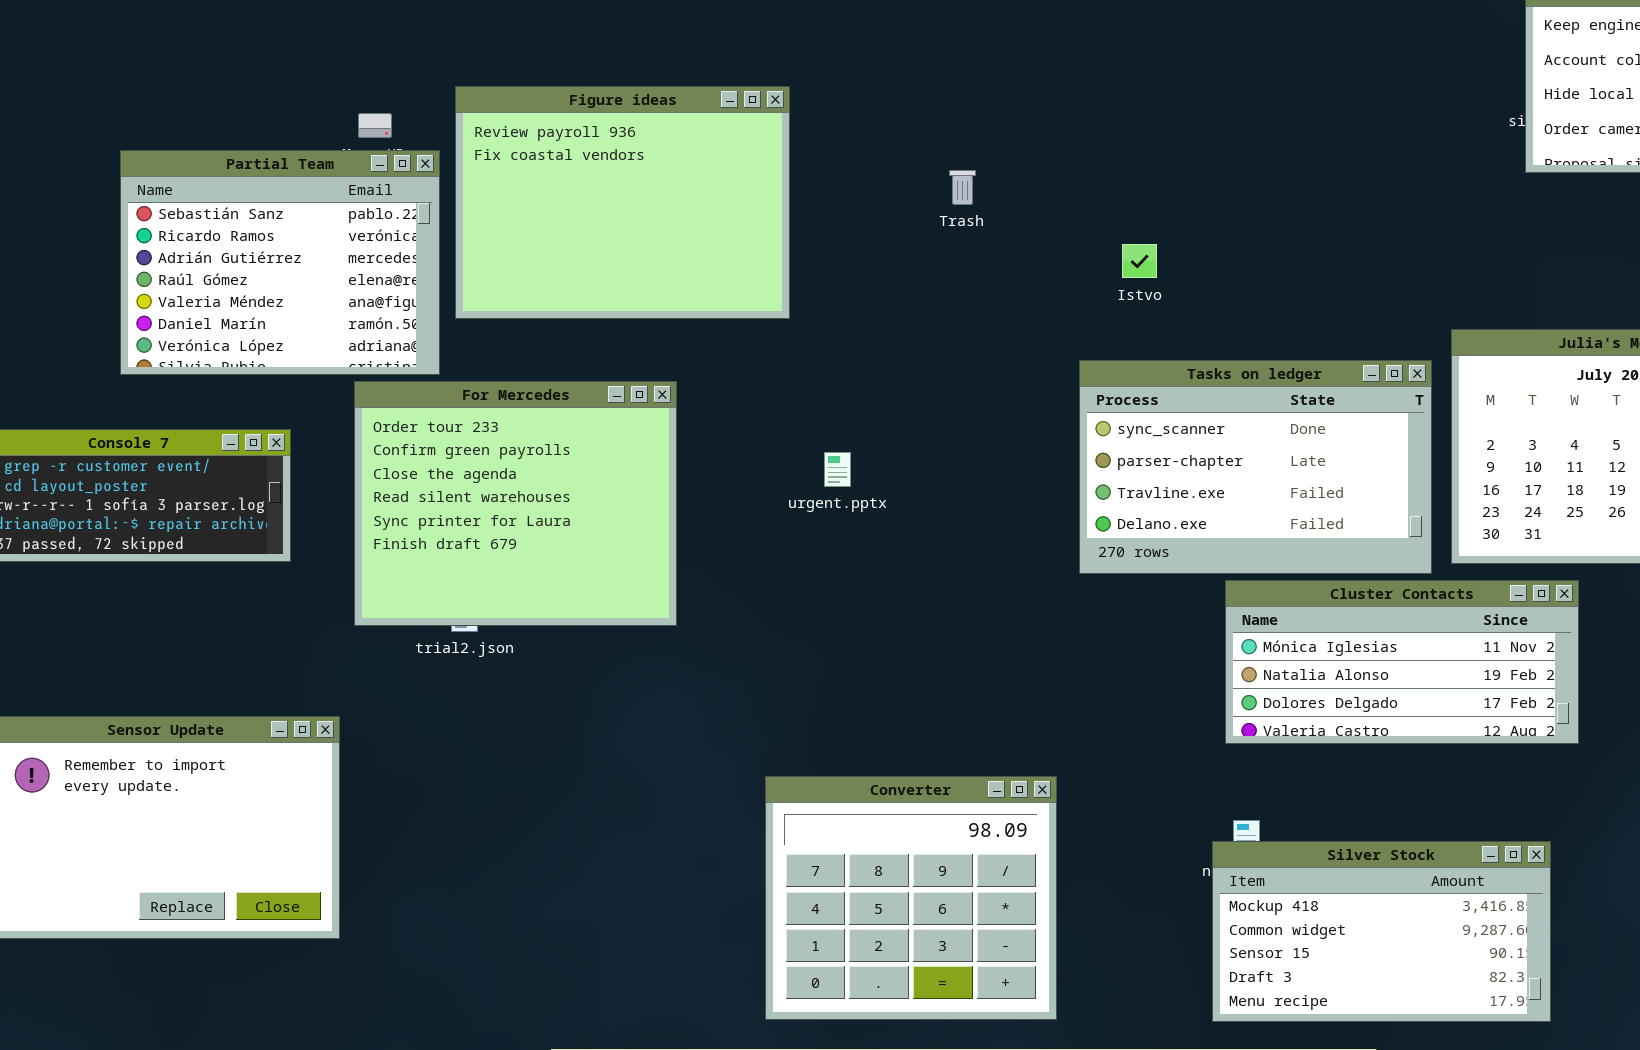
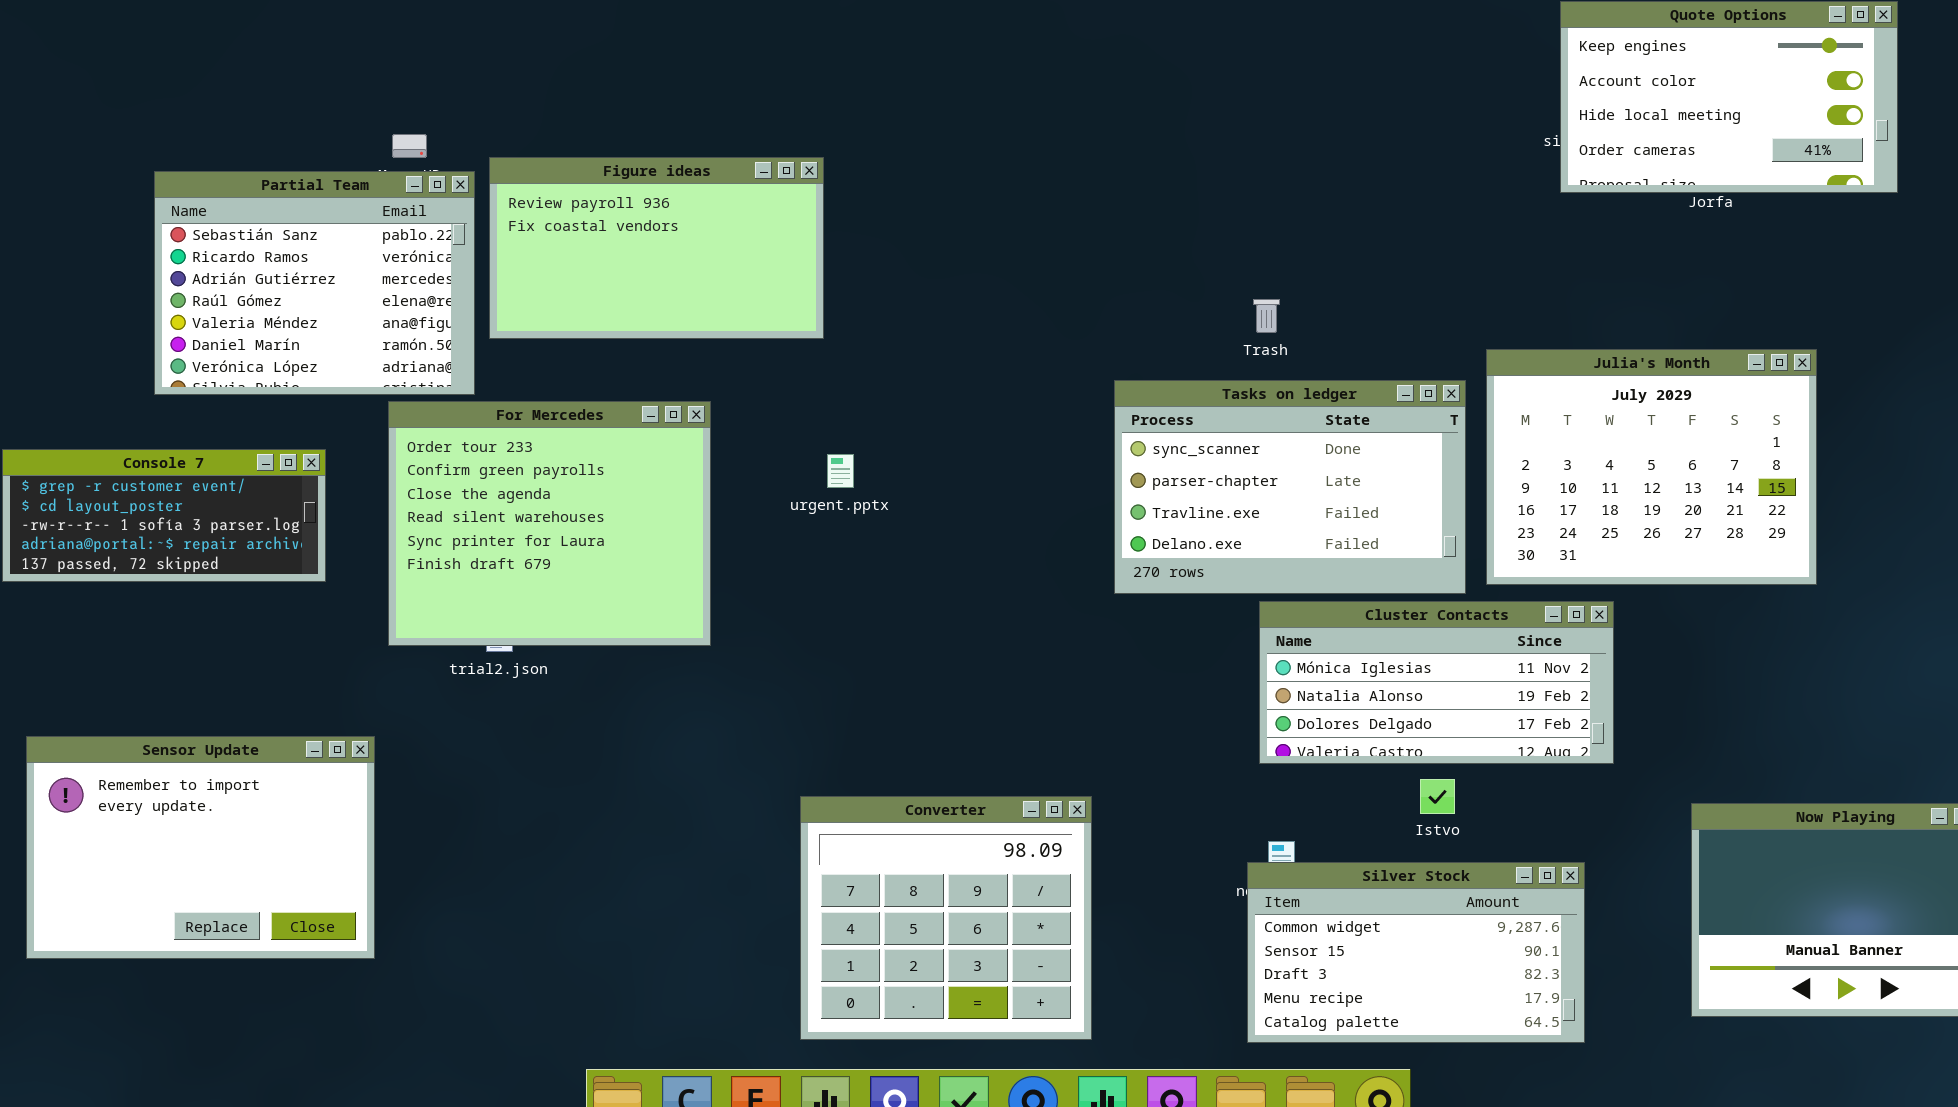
Figure ideas: [455,86,790,319] -> [489,157,824,339], resized
Trash: [949,170,976,205] -> [1253,299,1280,333], moved
Istvo: [1122,244,1157,278] -> [1420,779,1455,814], moved
urgent.pptx: [824,452,851,487] -> [827,454,854,488], moved
Silver Stock: [1212,841,1551,1022] -> [1247,862,1585,1043], scrolled down 1 row

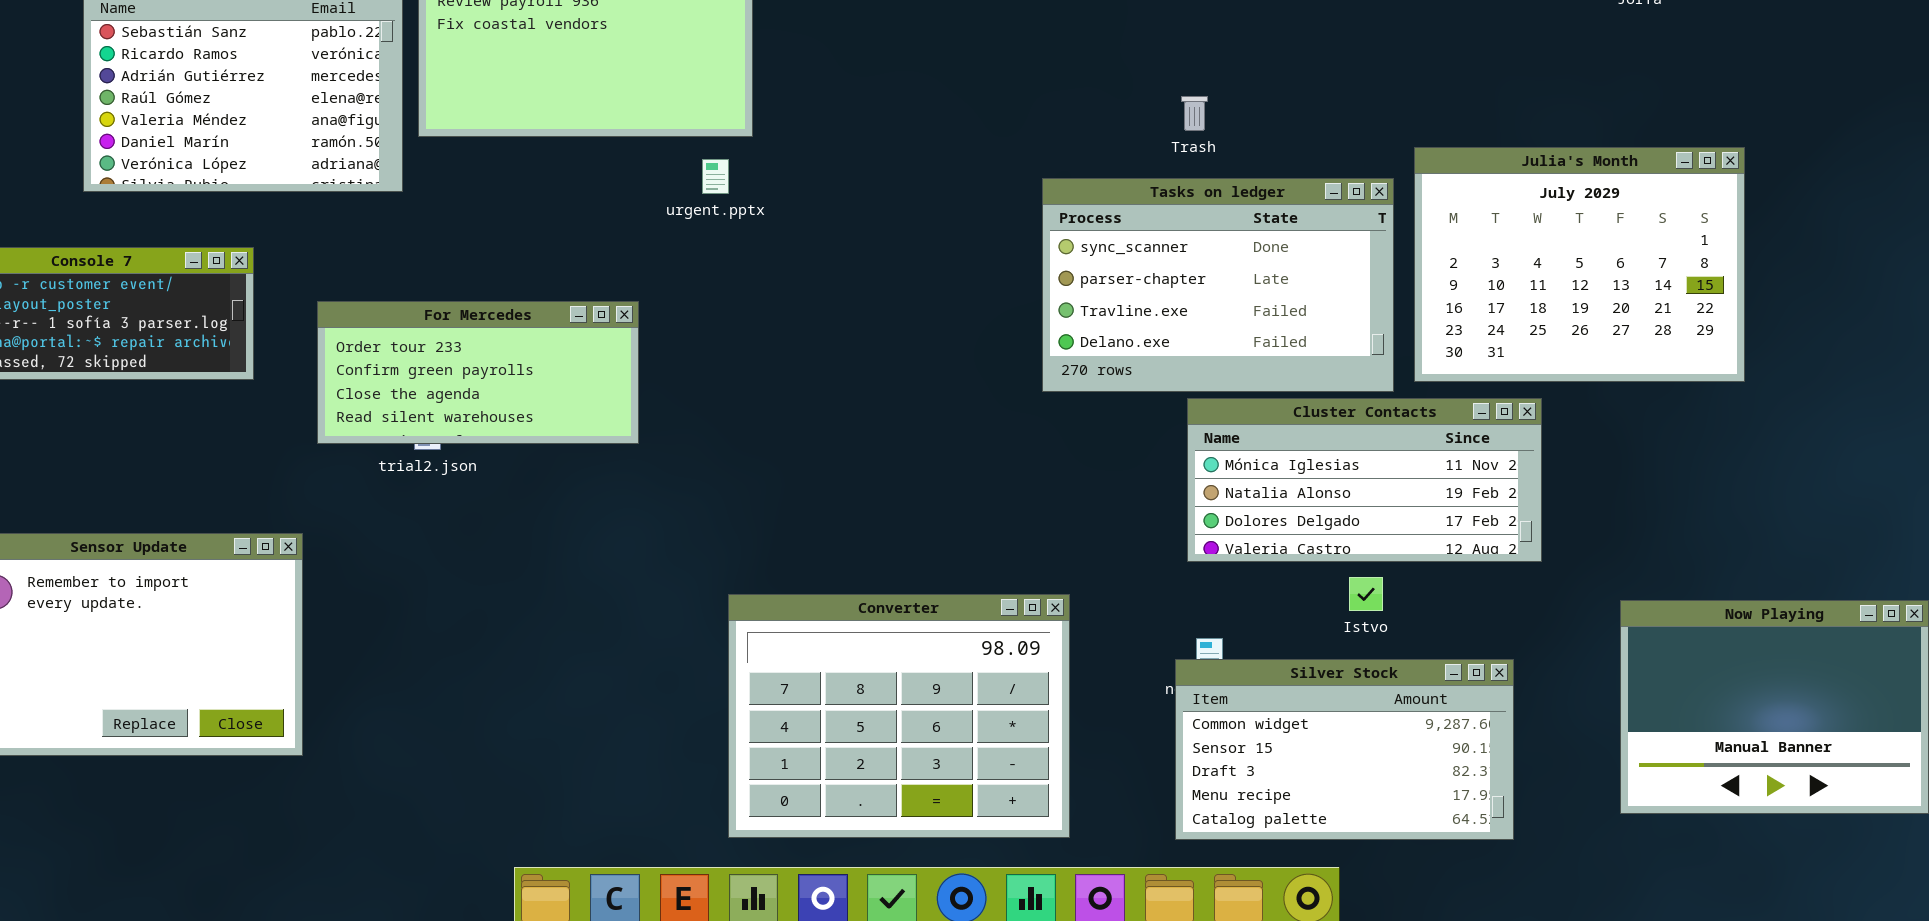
For Mercedes: [388,401,711,646] -> [317,301,639,444], resized
urgent.pptx: [827,454,854,488] -> [702,159,729,194], moved
Converter: [800,796,1092,1040] -> [728,594,1070,838], resized

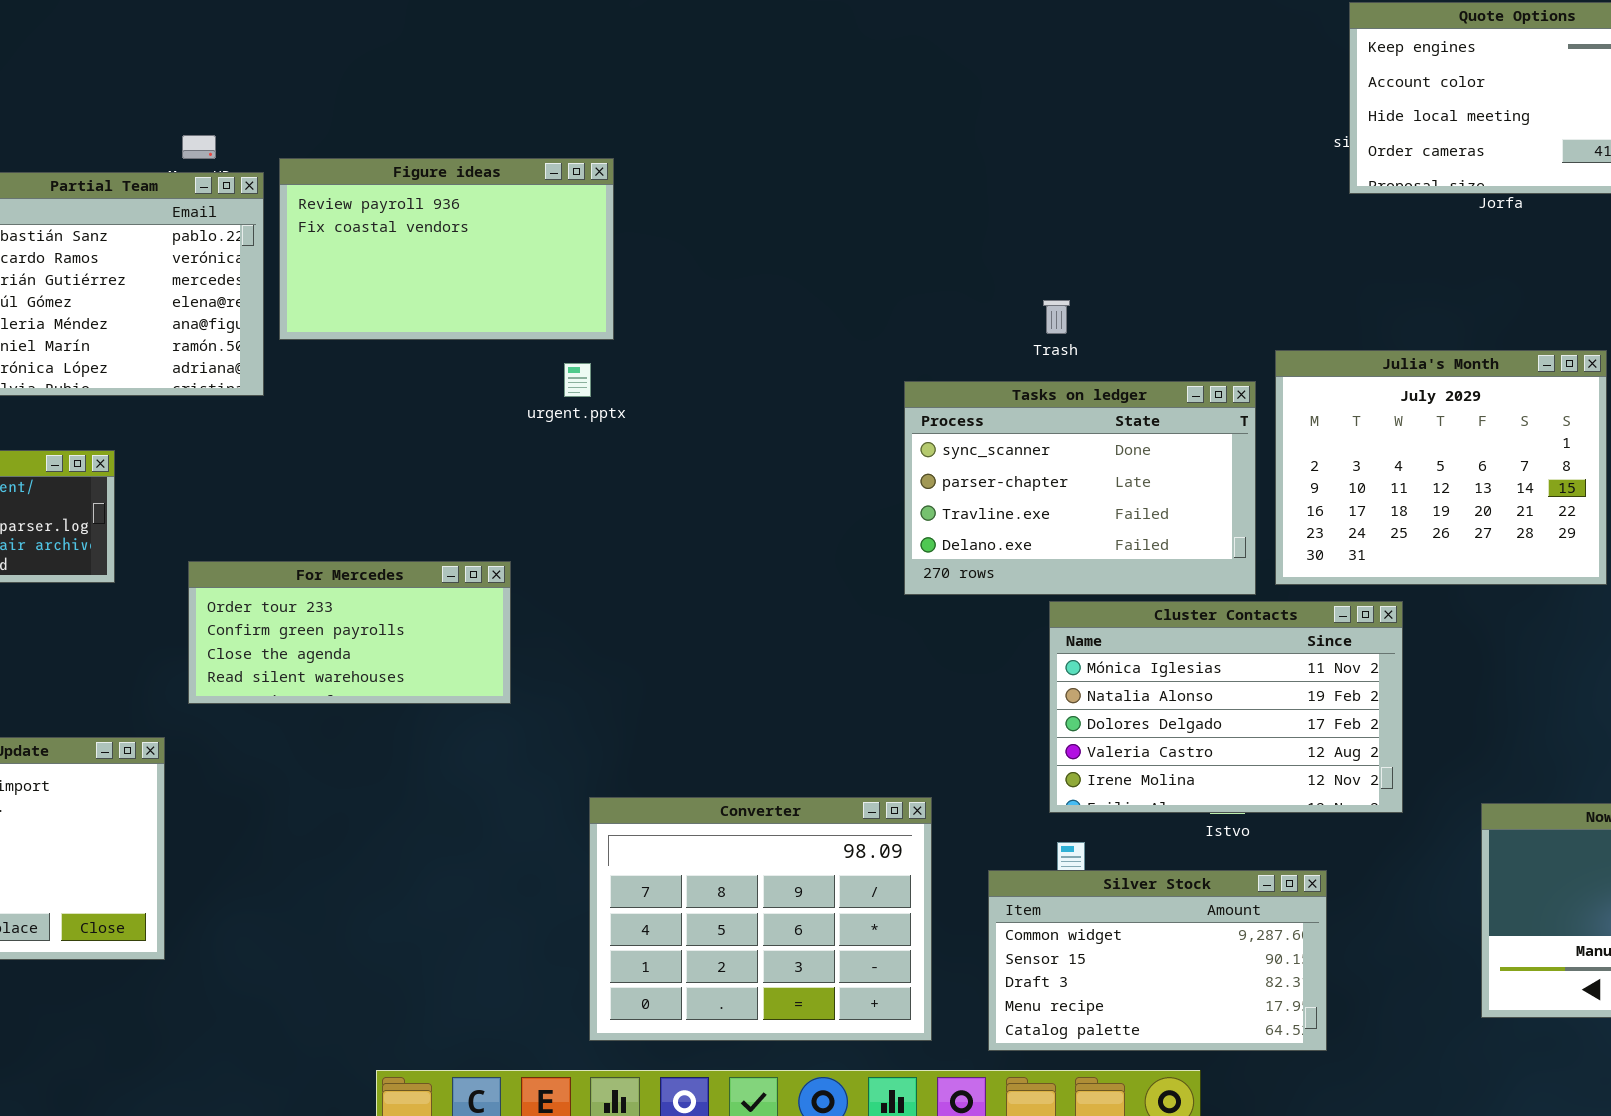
For Mercedes: [317,301,639,444] -> [188,561,511,704], moved
Cluster Contacts: [1187,398,1542,562] -> [1049,601,1403,813], resized
Silver Stock: [1175,659,1514,840] -> [988,870,1327,1051], moved

